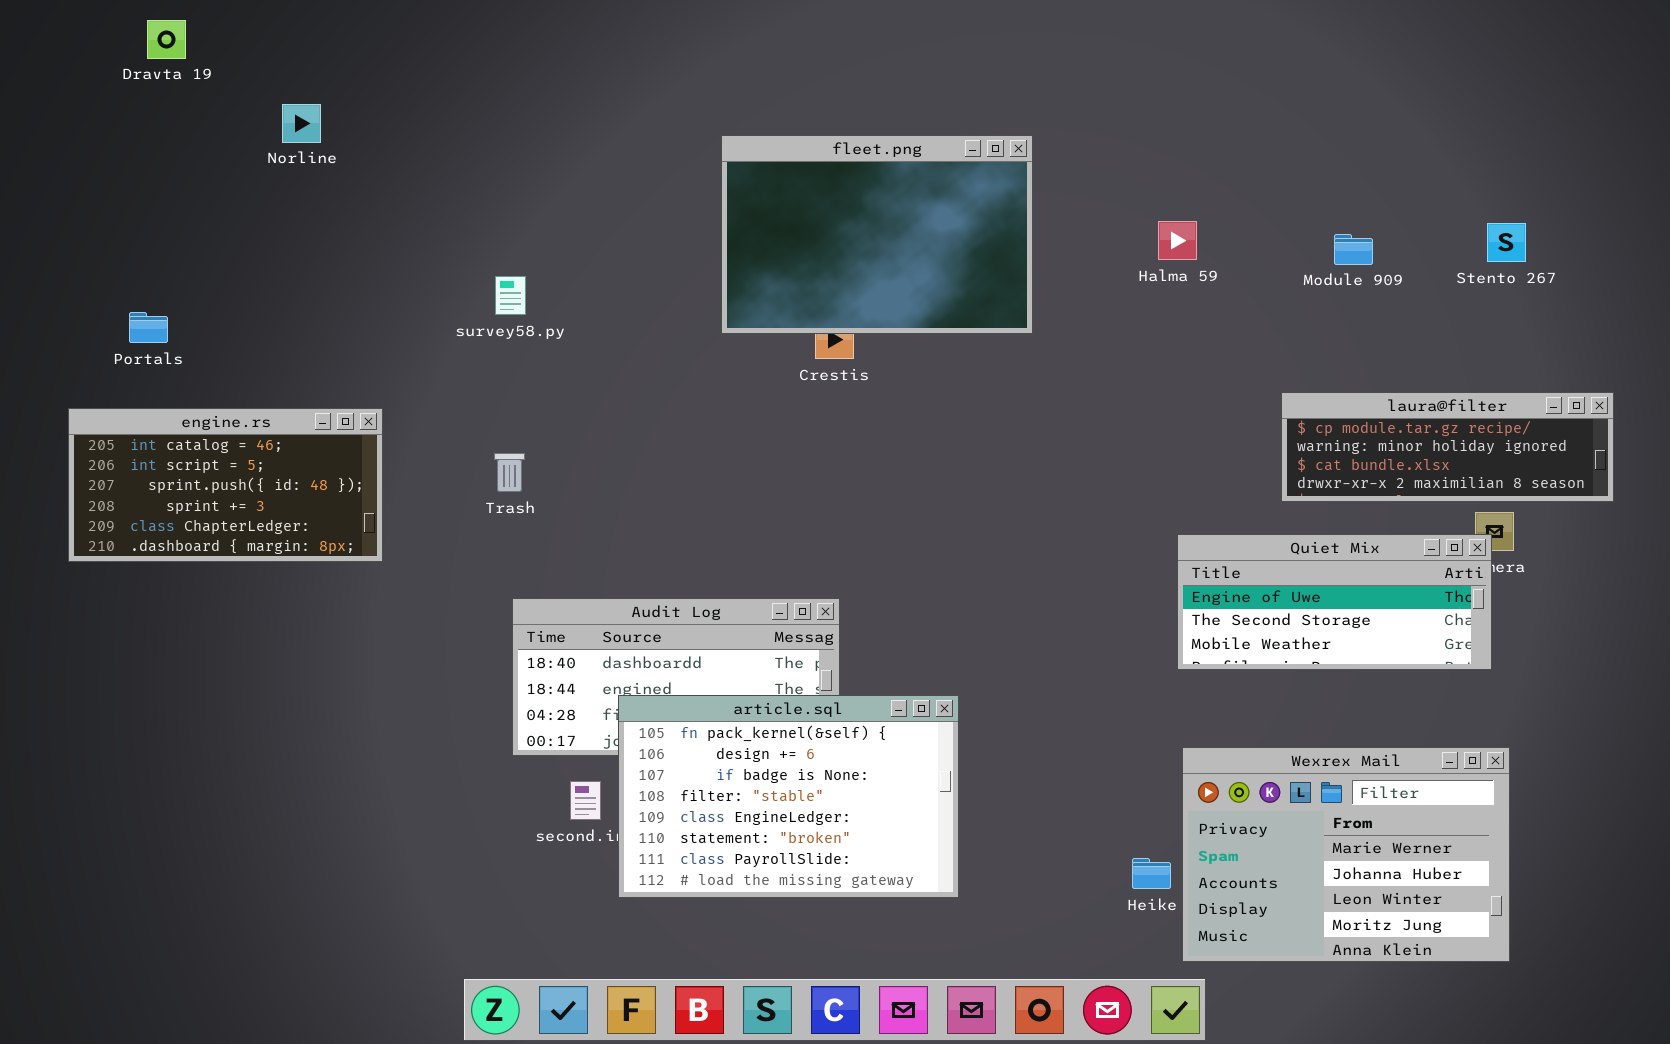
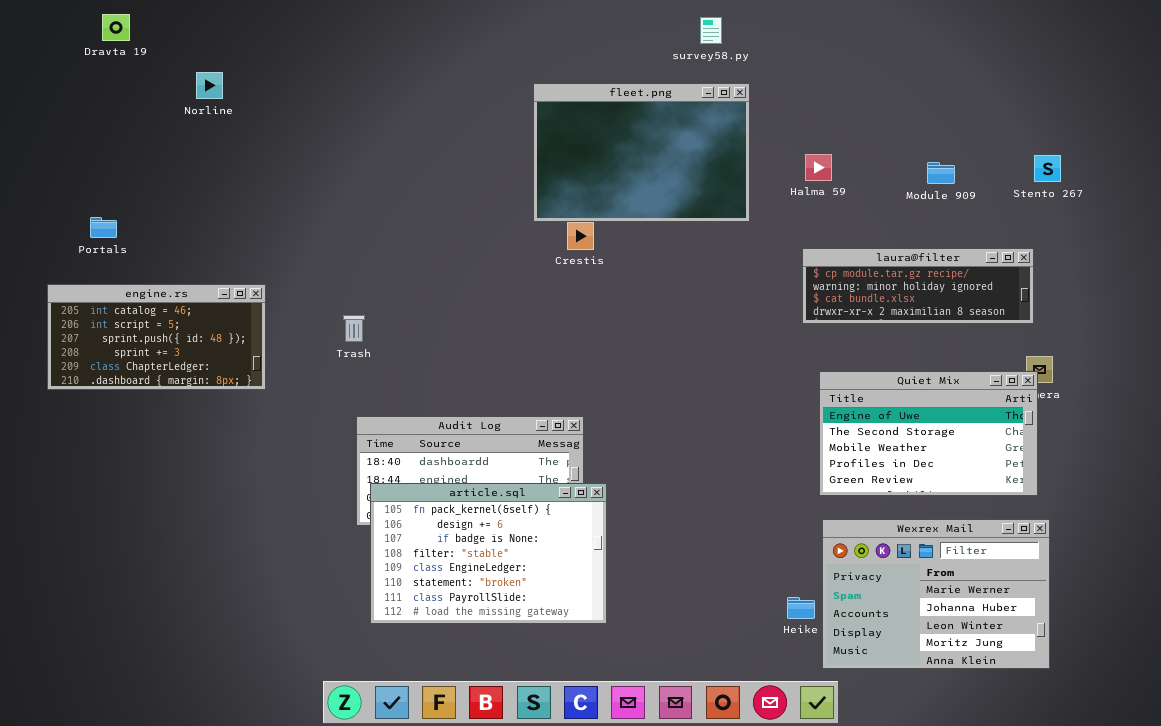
fleet.png: [721,135,1033,334] -> [533,83,750,222], moved
survey58.py: [495,276,526,315] -> [700,17,722,44], moved
laura@filter: [1281,392,1614,502] -> [802,248,1034,324], moved
Quiet Mix: [1177,534,1492,670] -> [819,371,1038,496], resized
article.sql: [618,695,959,898] -> [370,483,607,624], moved

